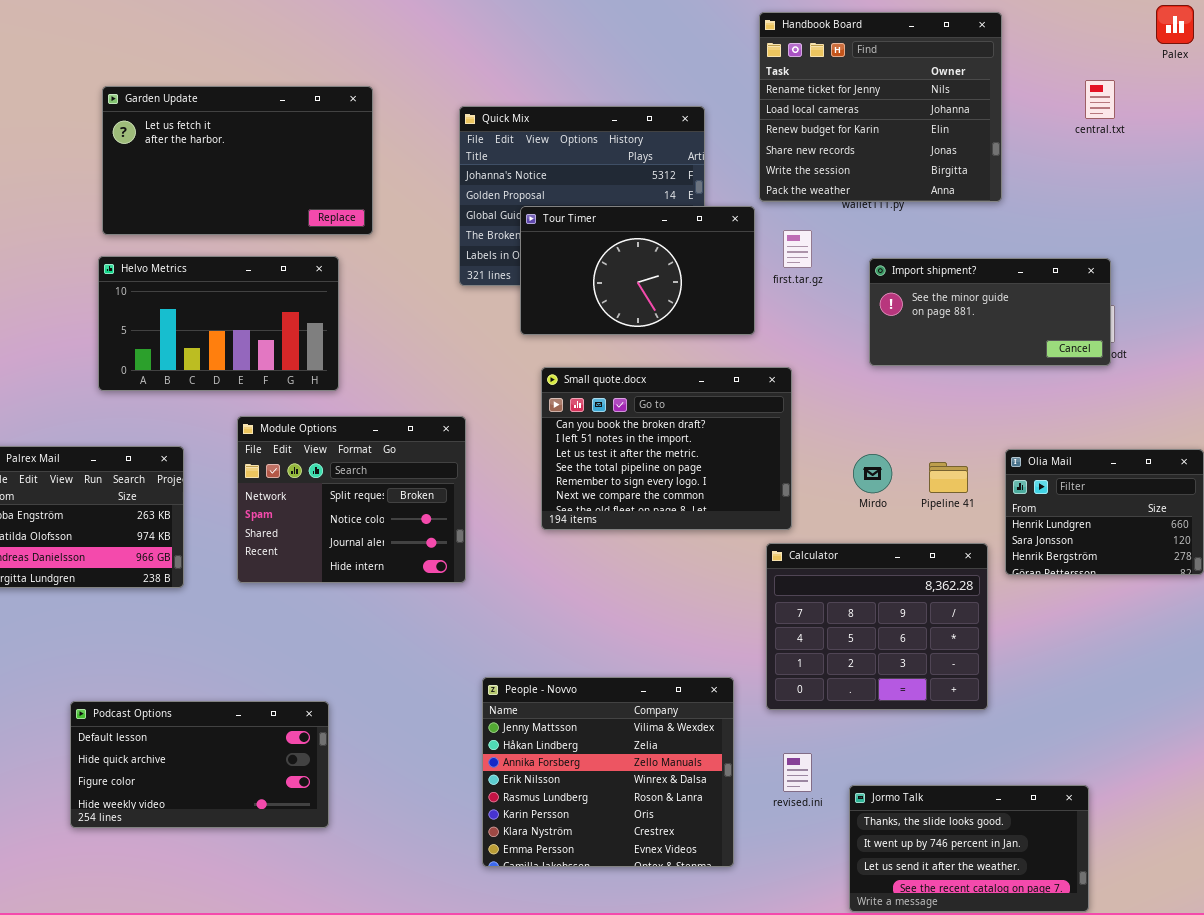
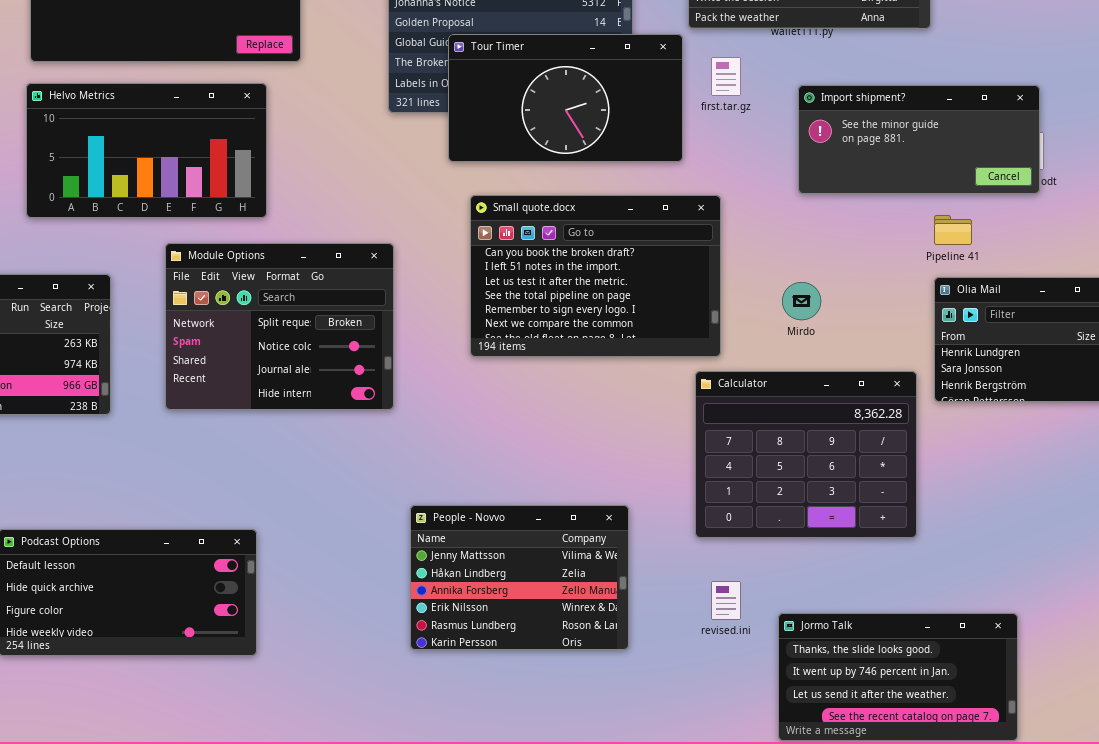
Pipeline 41: [929,462,968,493] -> [934,215,972,245], moved
People - Novvo: [482,677,734,867] -> [410,505,629,650], resized

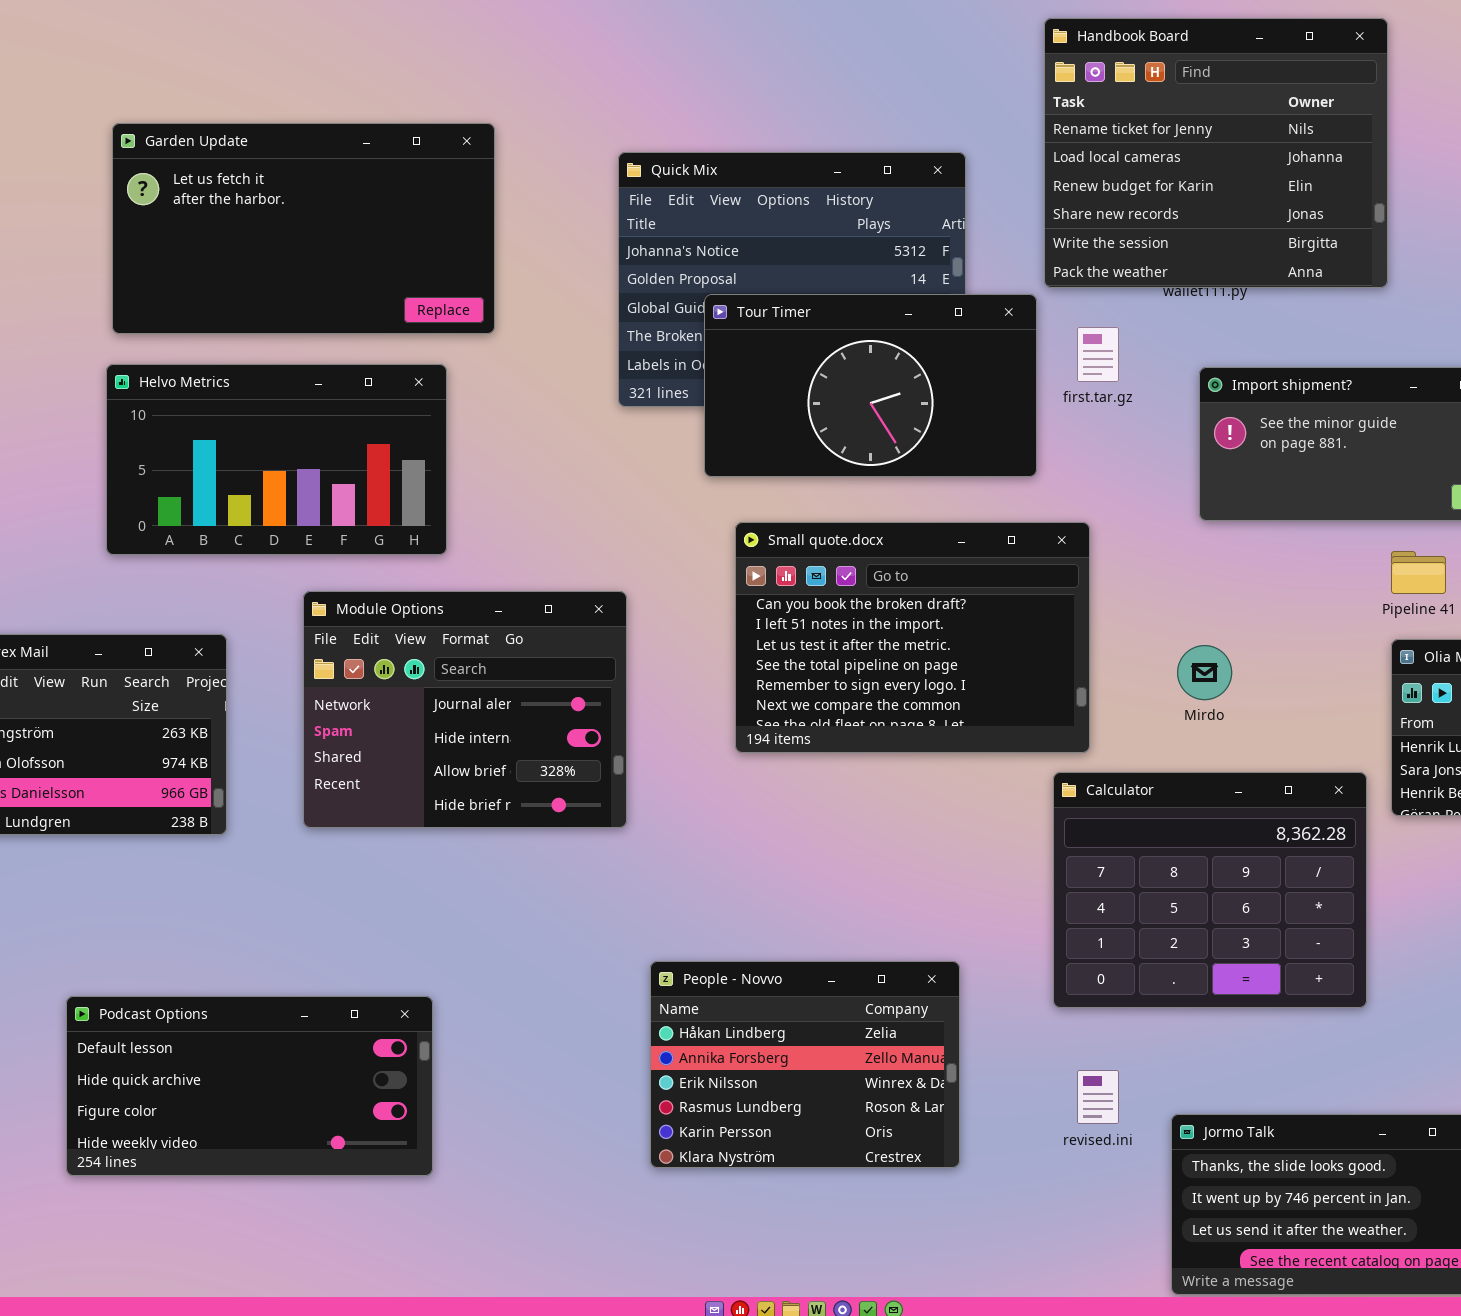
Module Options: [165,243,394,410] -> [303,591,627,828], scrolled down 2 rows
People - Novvo: [410,505,629,650] -> [650,961,960,1168], scrolled down 1 row

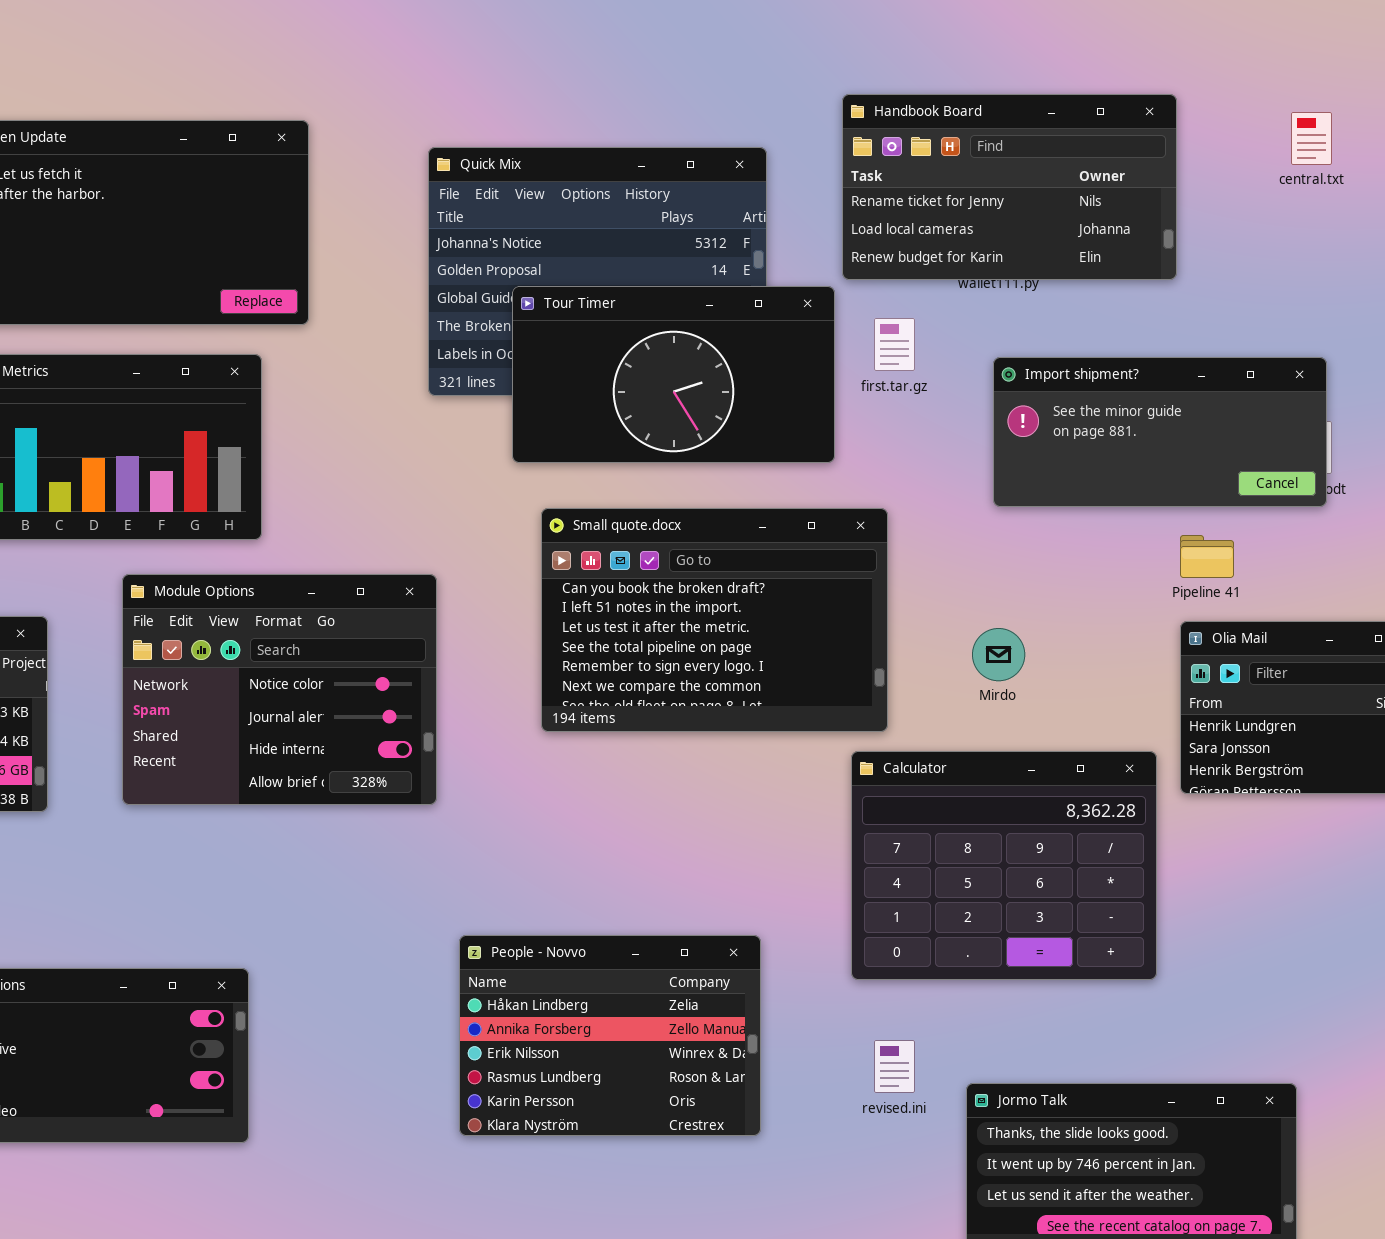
Handbook Board: [1044,18,1388,288] -> [842,94,1177,280], resized
Module Options: [303,591,627,828] -> [122,574,437,805], scrolled up 1 row

